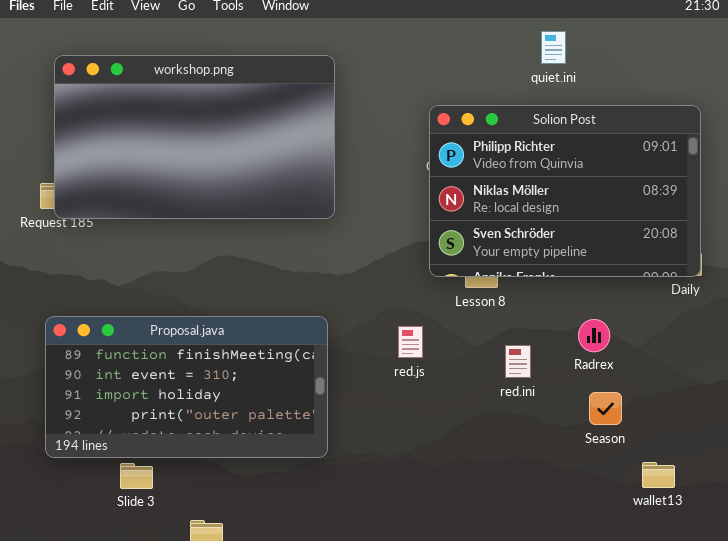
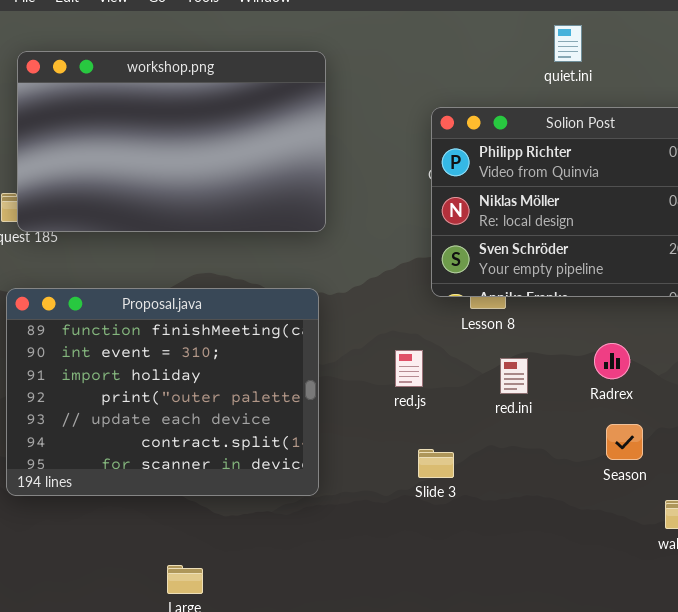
Proposal.java: [45,316,328,458] -> [6,288,319,496], resized
red.ini: [505,345,531,378] -> [500,358,528,394], moved
Slide 3: [120,463,153,489] -> [418,449,454,478], moved

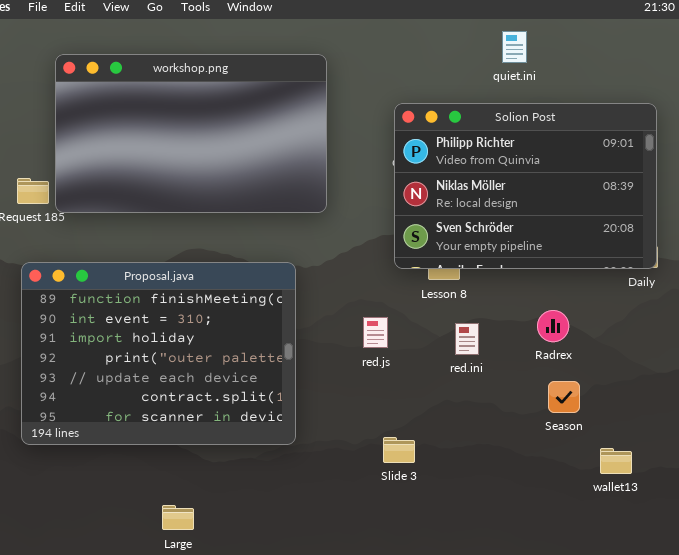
workshop.png: [17,51,326,232] -> [55,54,327,213], moved
Slide 3: [418,449,454,478] -> [383,437,415,463], moved

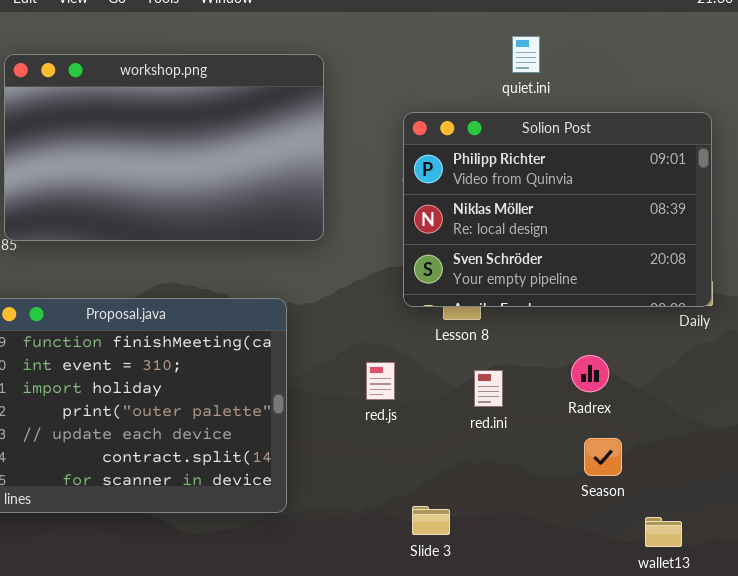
quiet.ini: [502,31,527,63] -> [512,36,540,73], moved
Slide 3: [383,437,415,463] -> [412,506,450,535], moved

